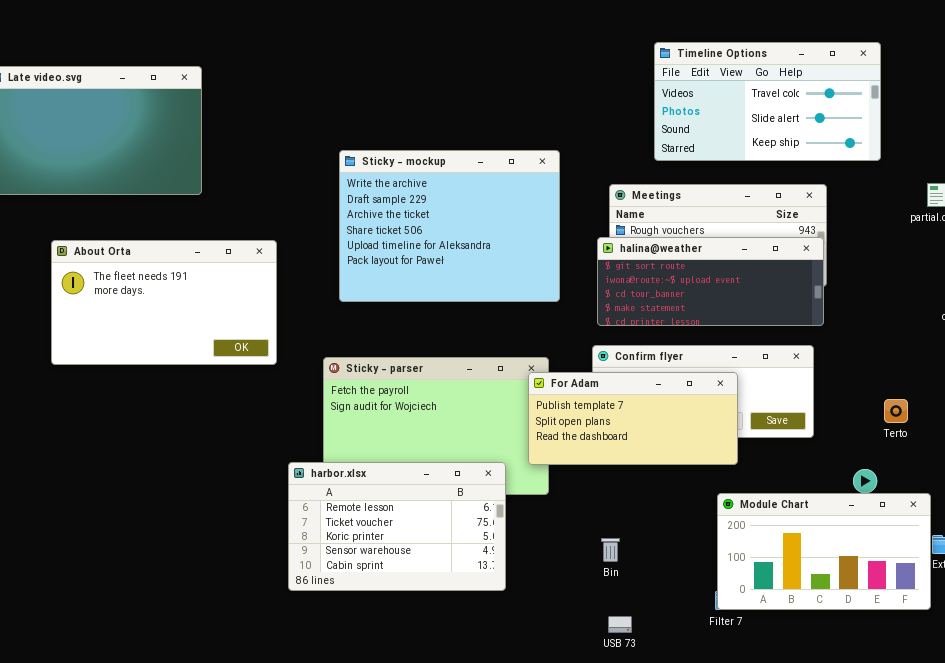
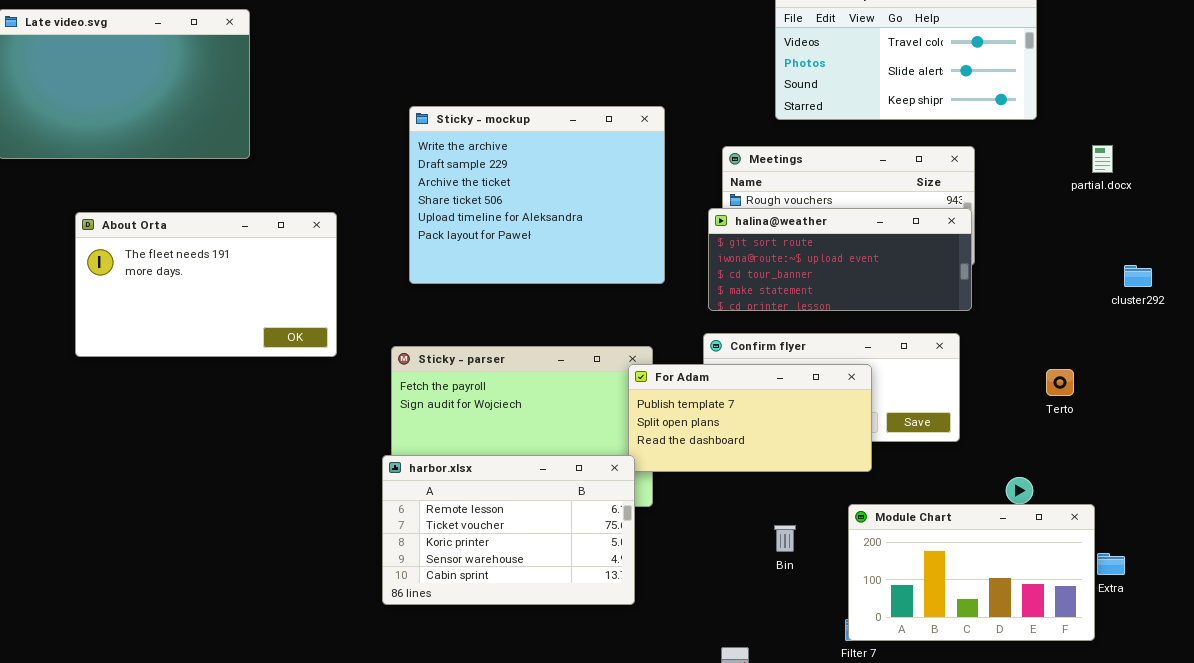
Terto: [884,399,908,423] -> [1046,369,1074,396], moved
harbor.xlsx: [288,462,506,591] -> [382,455,635,605], moved
Bin: [601,538,620,562] -> [774,525,796,552], moved

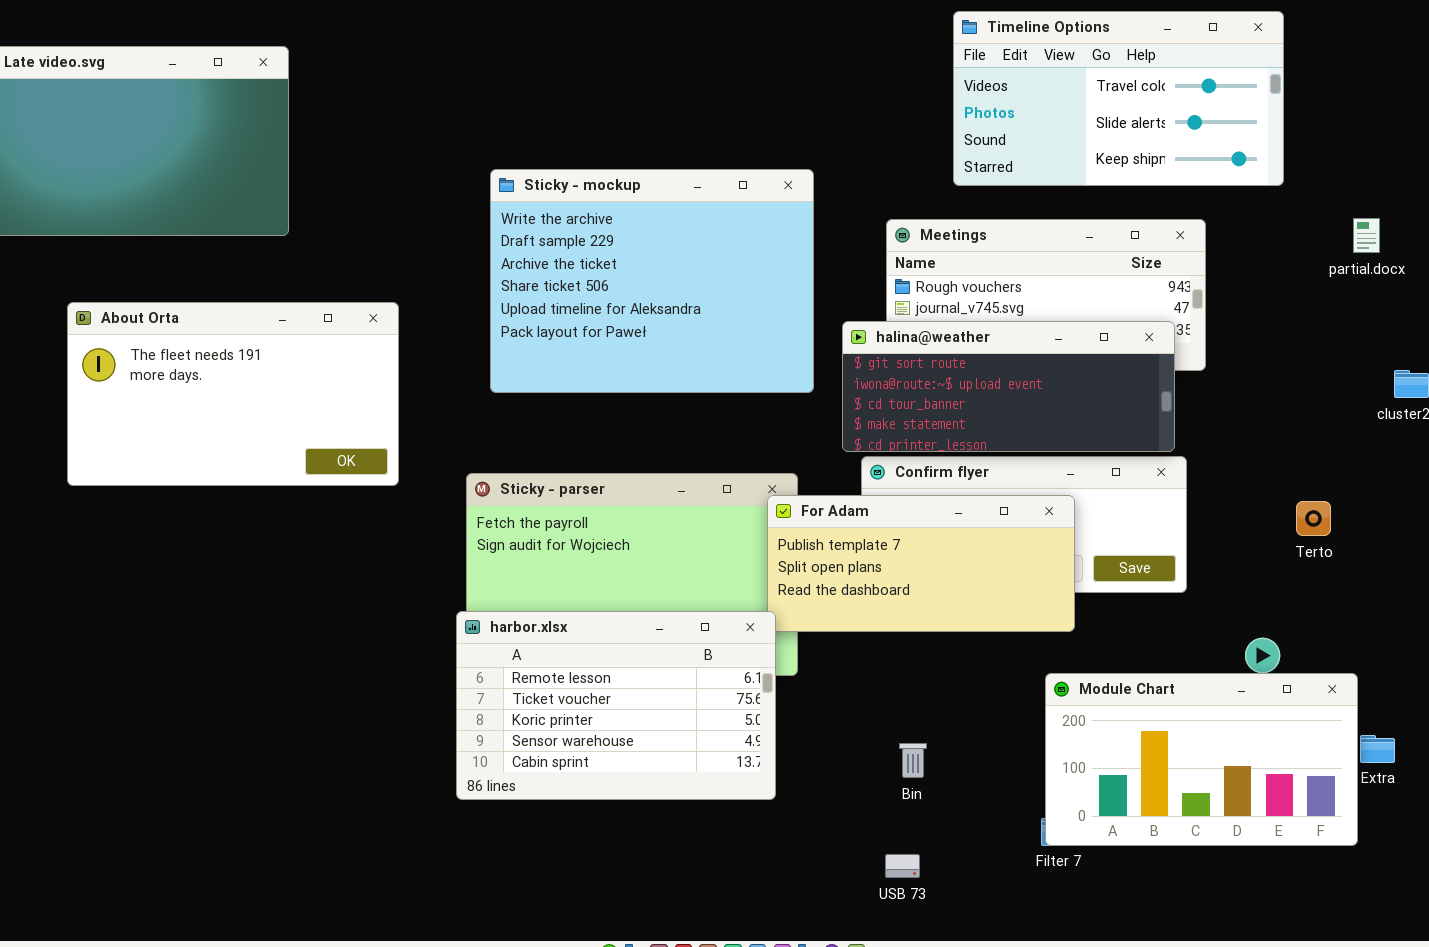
halina@weather: [708,208,972,311] -> [842,321,1175,452], moved
Bin: [774,525,796,552] -> [899,743,927,778], moved

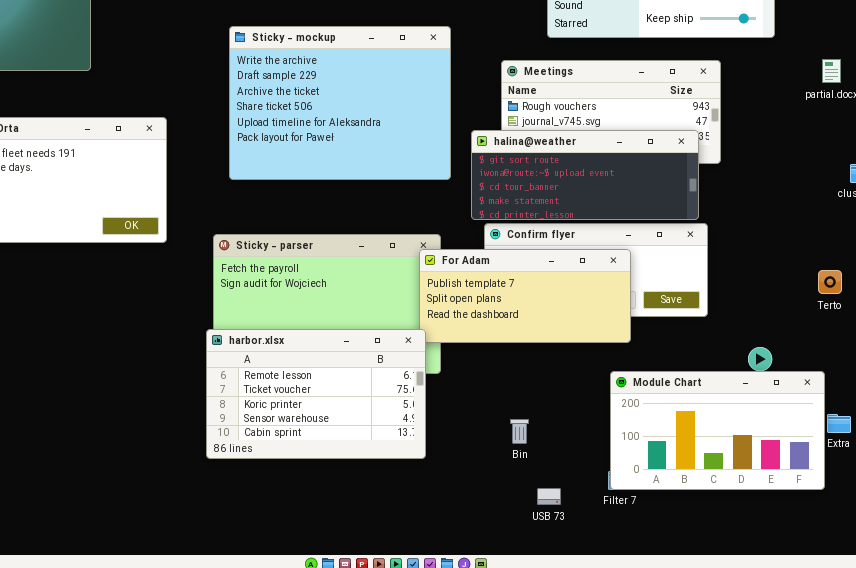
Terto: [1296,501,1331,536] -> [818,270,842,294], moved
USB 73: [885,854,920,878] -> [537,488,561,505], moved

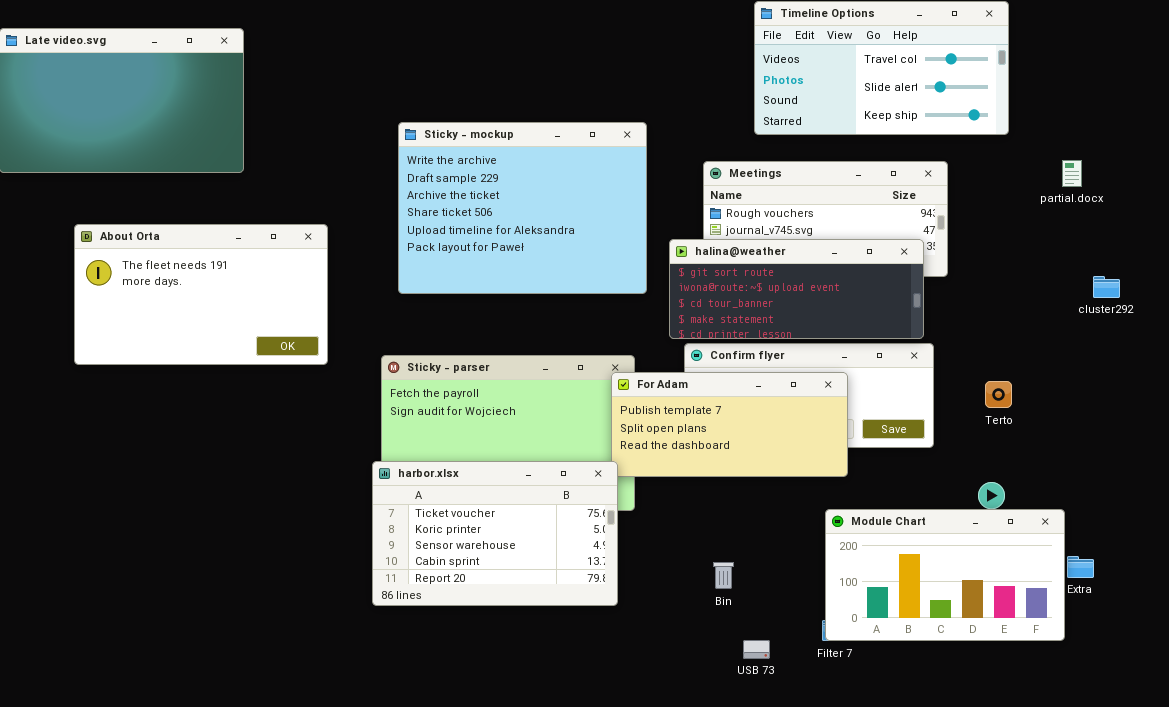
Terto: [818,270,842,294] -> [985,381,1012,408], moved
harbor.xlsx: [206,329,426,459] -> [372,461,618,606], scrolled down 1 row

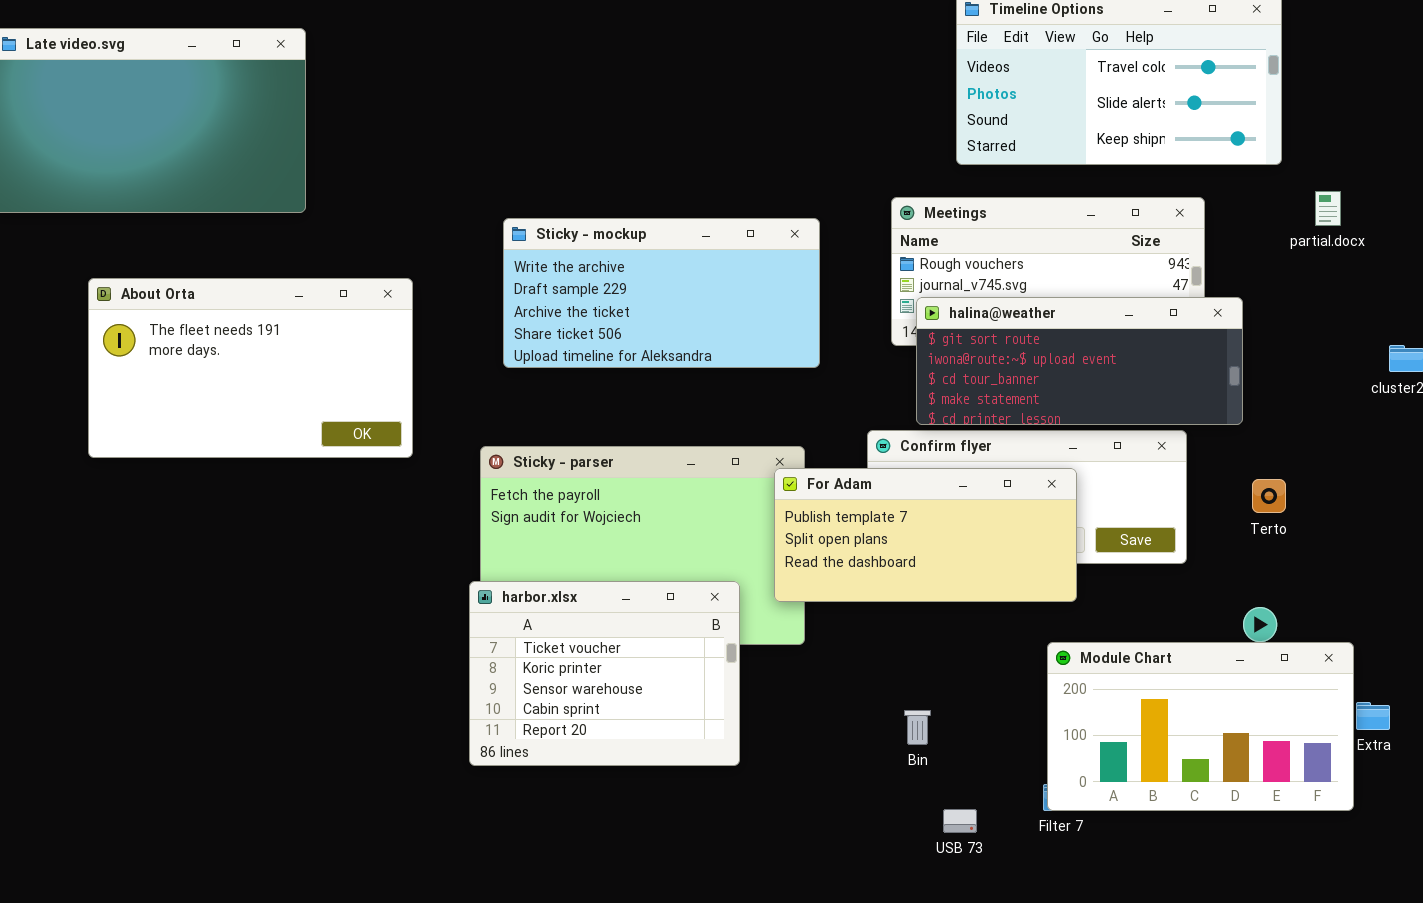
Sticky - mockup: [398,122,647,294] -> [503,218,820,368], resized
partial.docx: [1062,160,1082,187] -> [1315,191,1341,226], moved
halina@weather: [669,239,924,339] -> [916,297,1243,425], moved
harbor.xlsx: [372,461,618,606] -> [469,581,740,766], resized

